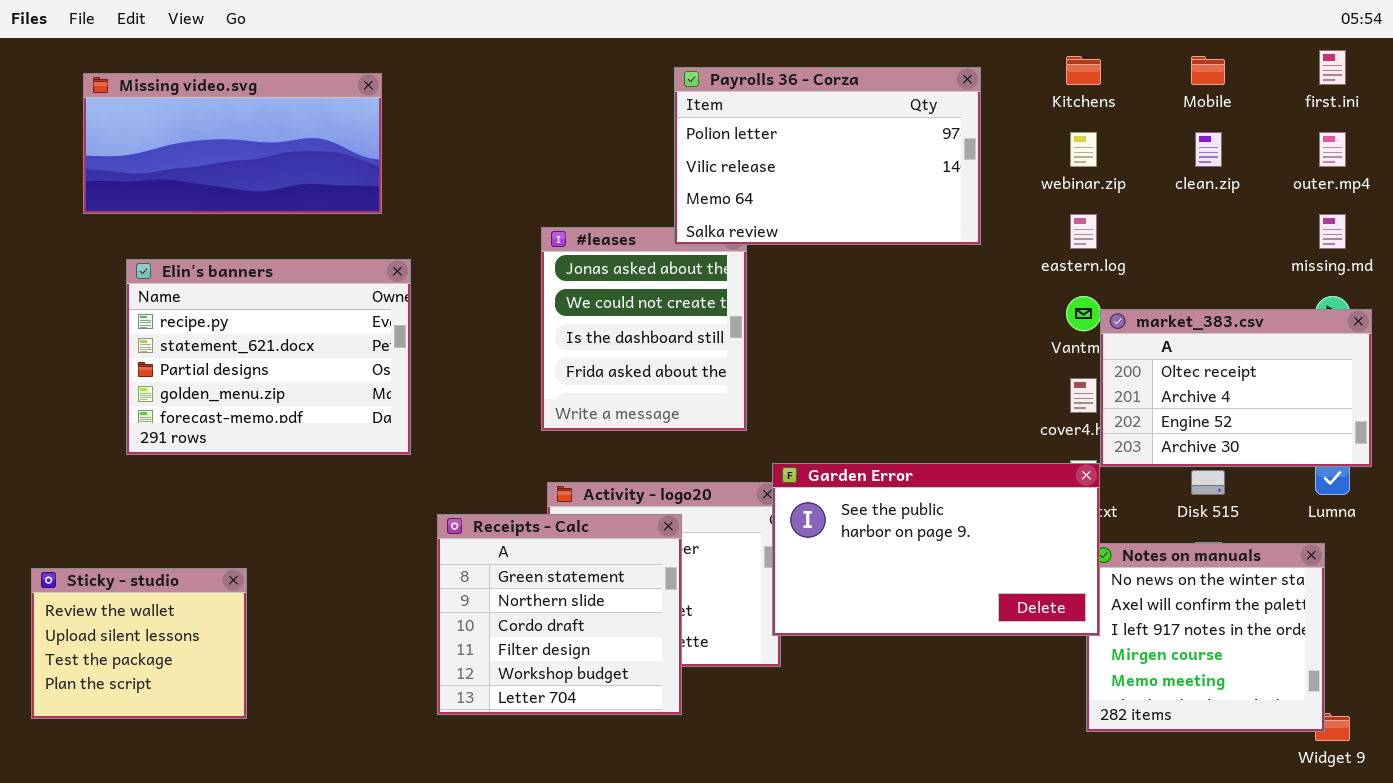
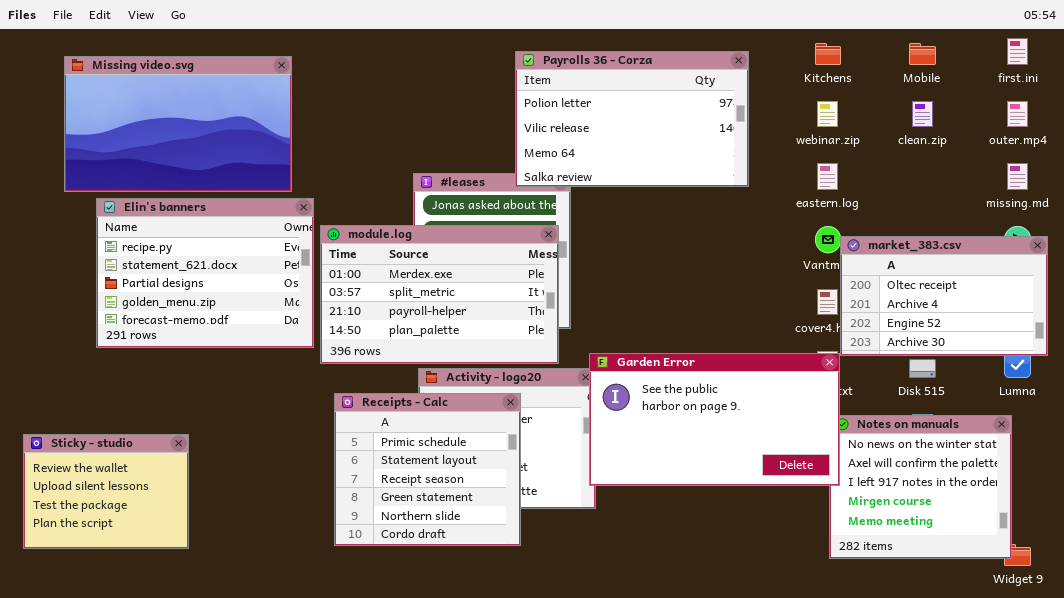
Missing video.svg: [83,73,382,214] -> [64,56,292,192], resized
module.log: none -> [320,225,559,364], opened
Receipts - Calc: [437,514,682,715] -> [334,393,521,546], scrolled up 3 rows

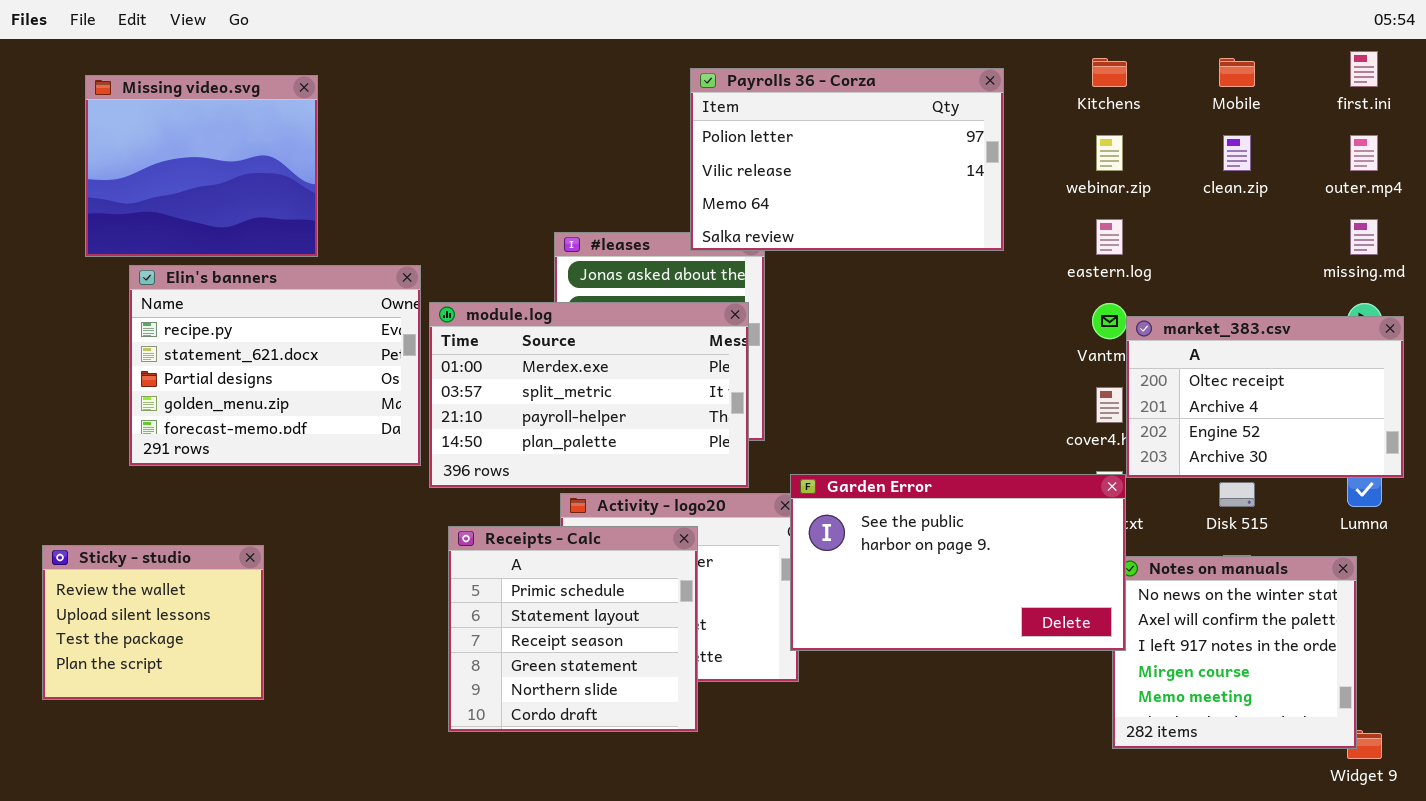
Missing video.svg: [64,56,292,192] -> [85,75,318,257], resized
Sticky - studio: [23,434,189,549] -> [42,545,264,700], moved

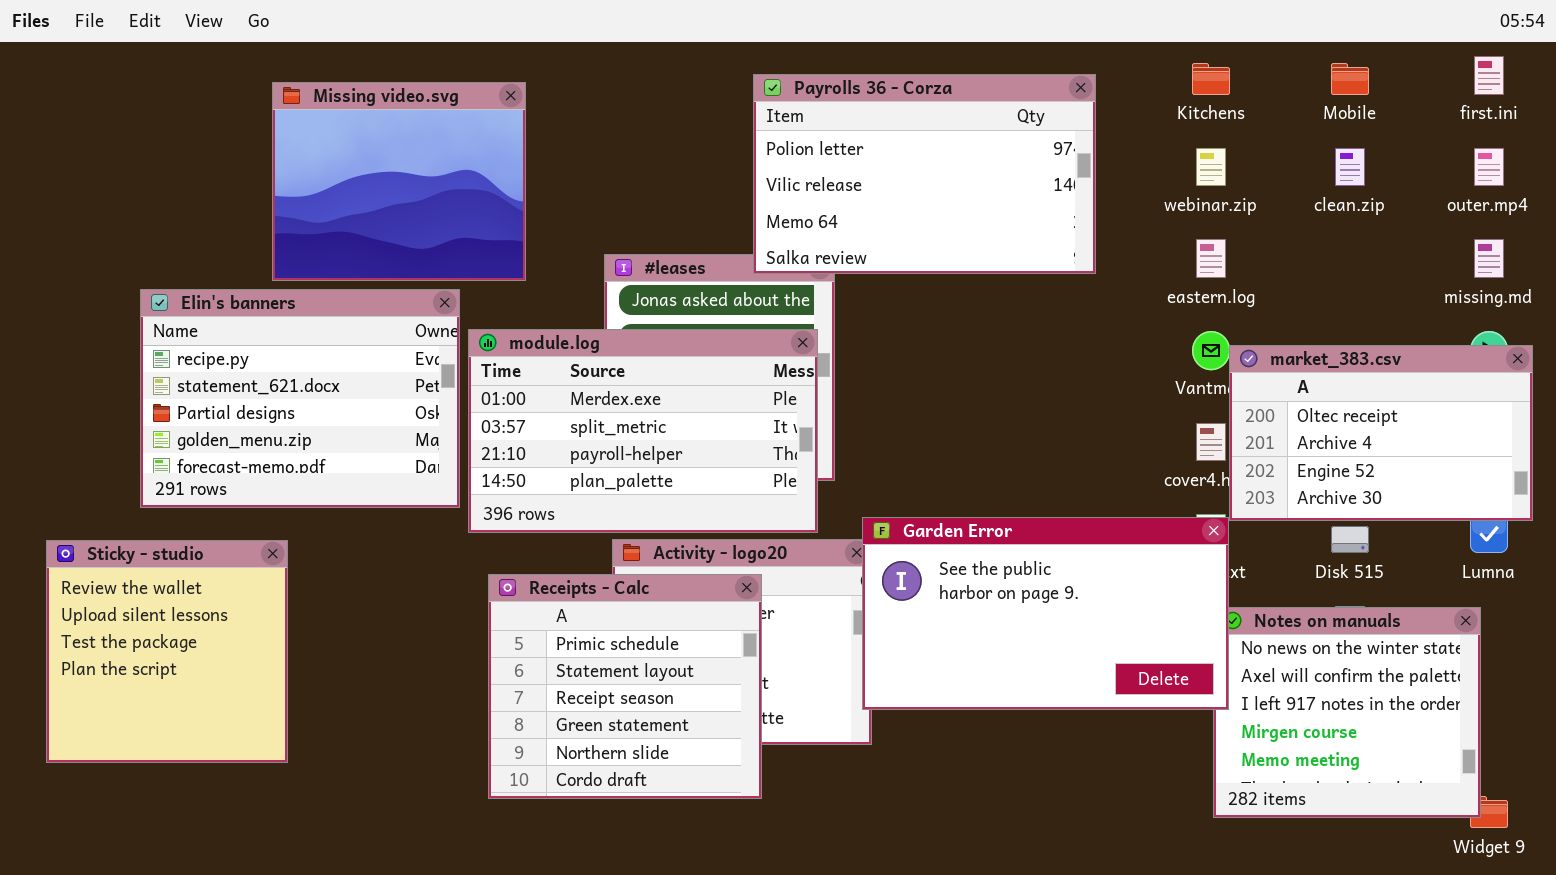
Missing video.svg: [85,75,318,257] -> [272,82,526,281], moved
Sticky - studio: [42,545,264,700] -> [46,540,288,763], resized

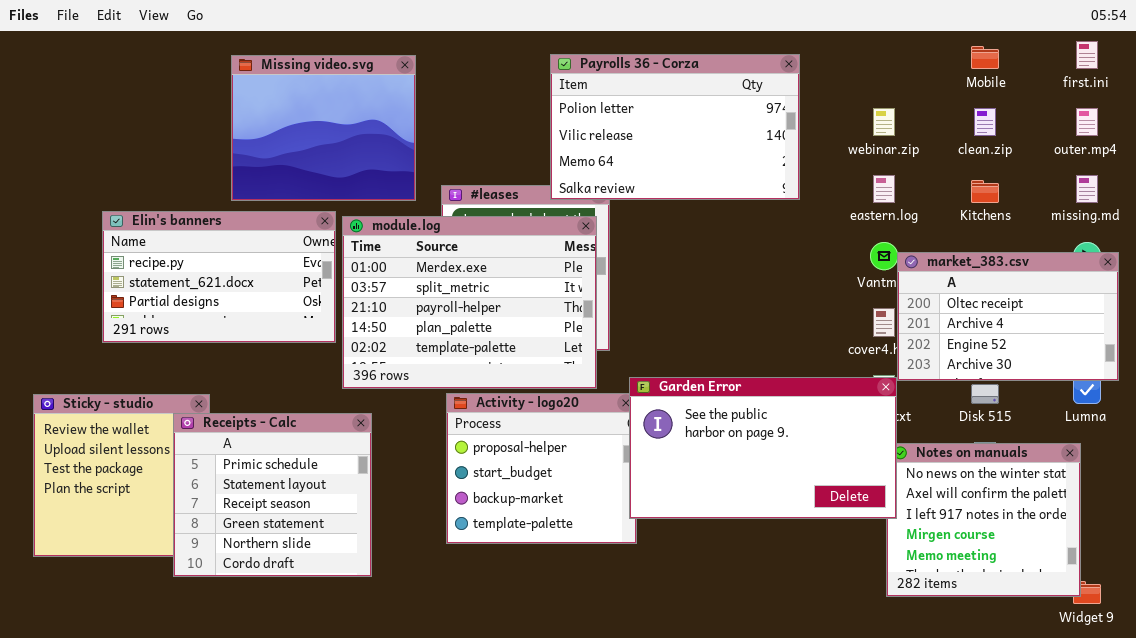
Kitchens: [1192,63,1230,95] -> [971,180,999,203], moved
Missing video.svg: [272,82,526,281] -> [231,55,416,201], moved
Elin's banners: [140,289,460,508] -> [102,211,336,343], resized
module.log: [468,329,818,533] -> [342,216,597,389], resized
Receipts - Calc: [488,574,762,799] -> [173,413,372,577], moved

